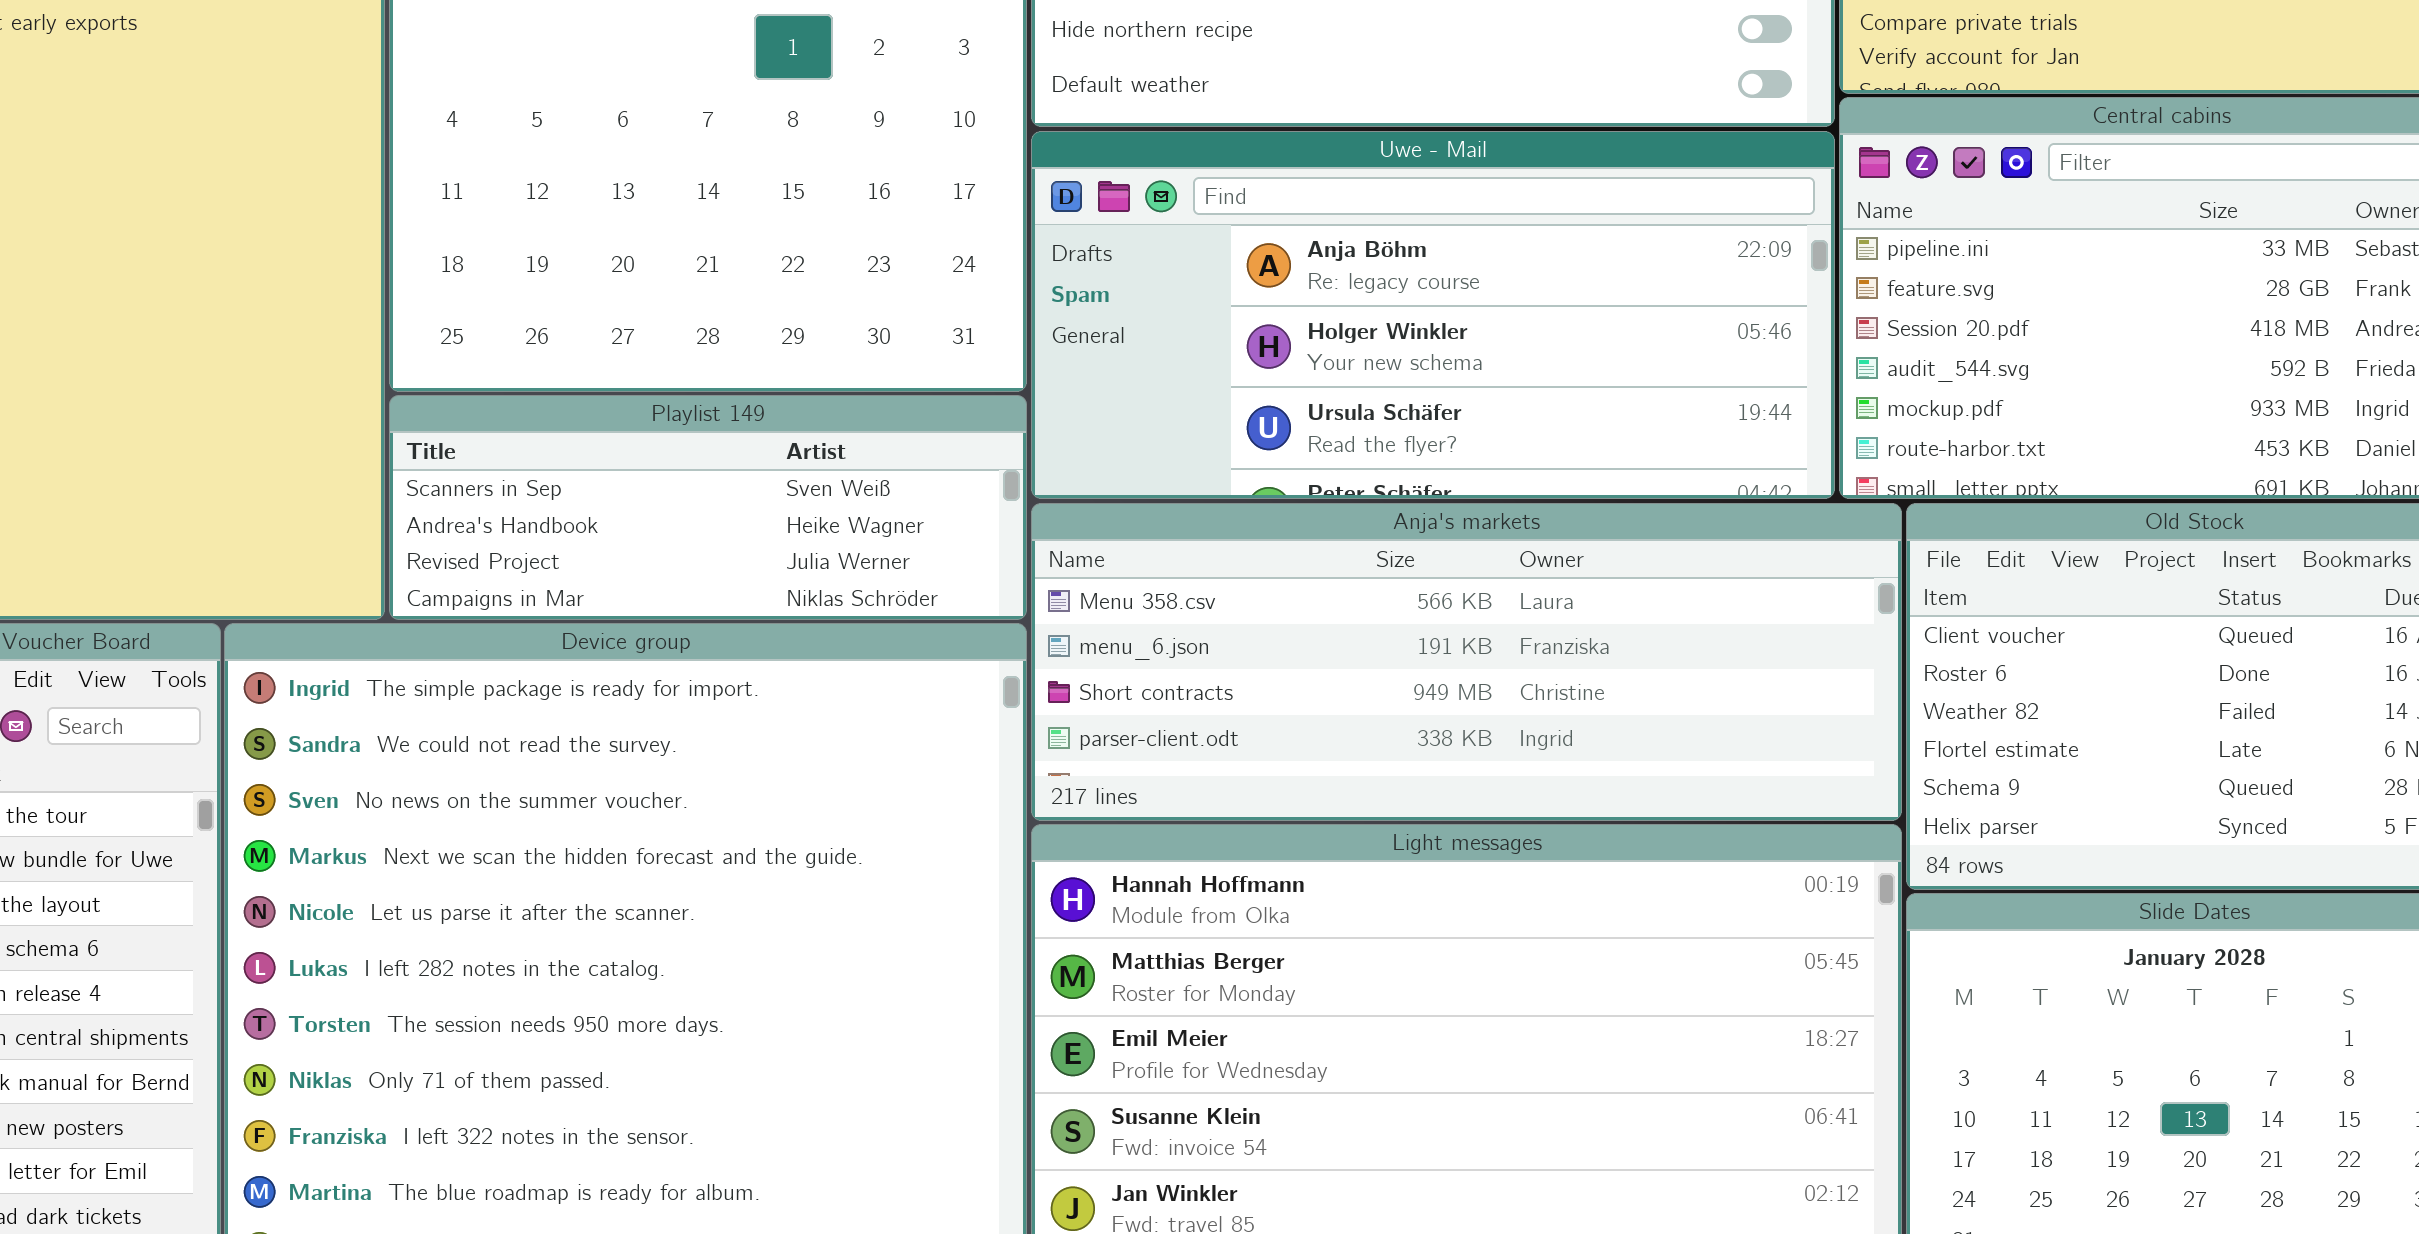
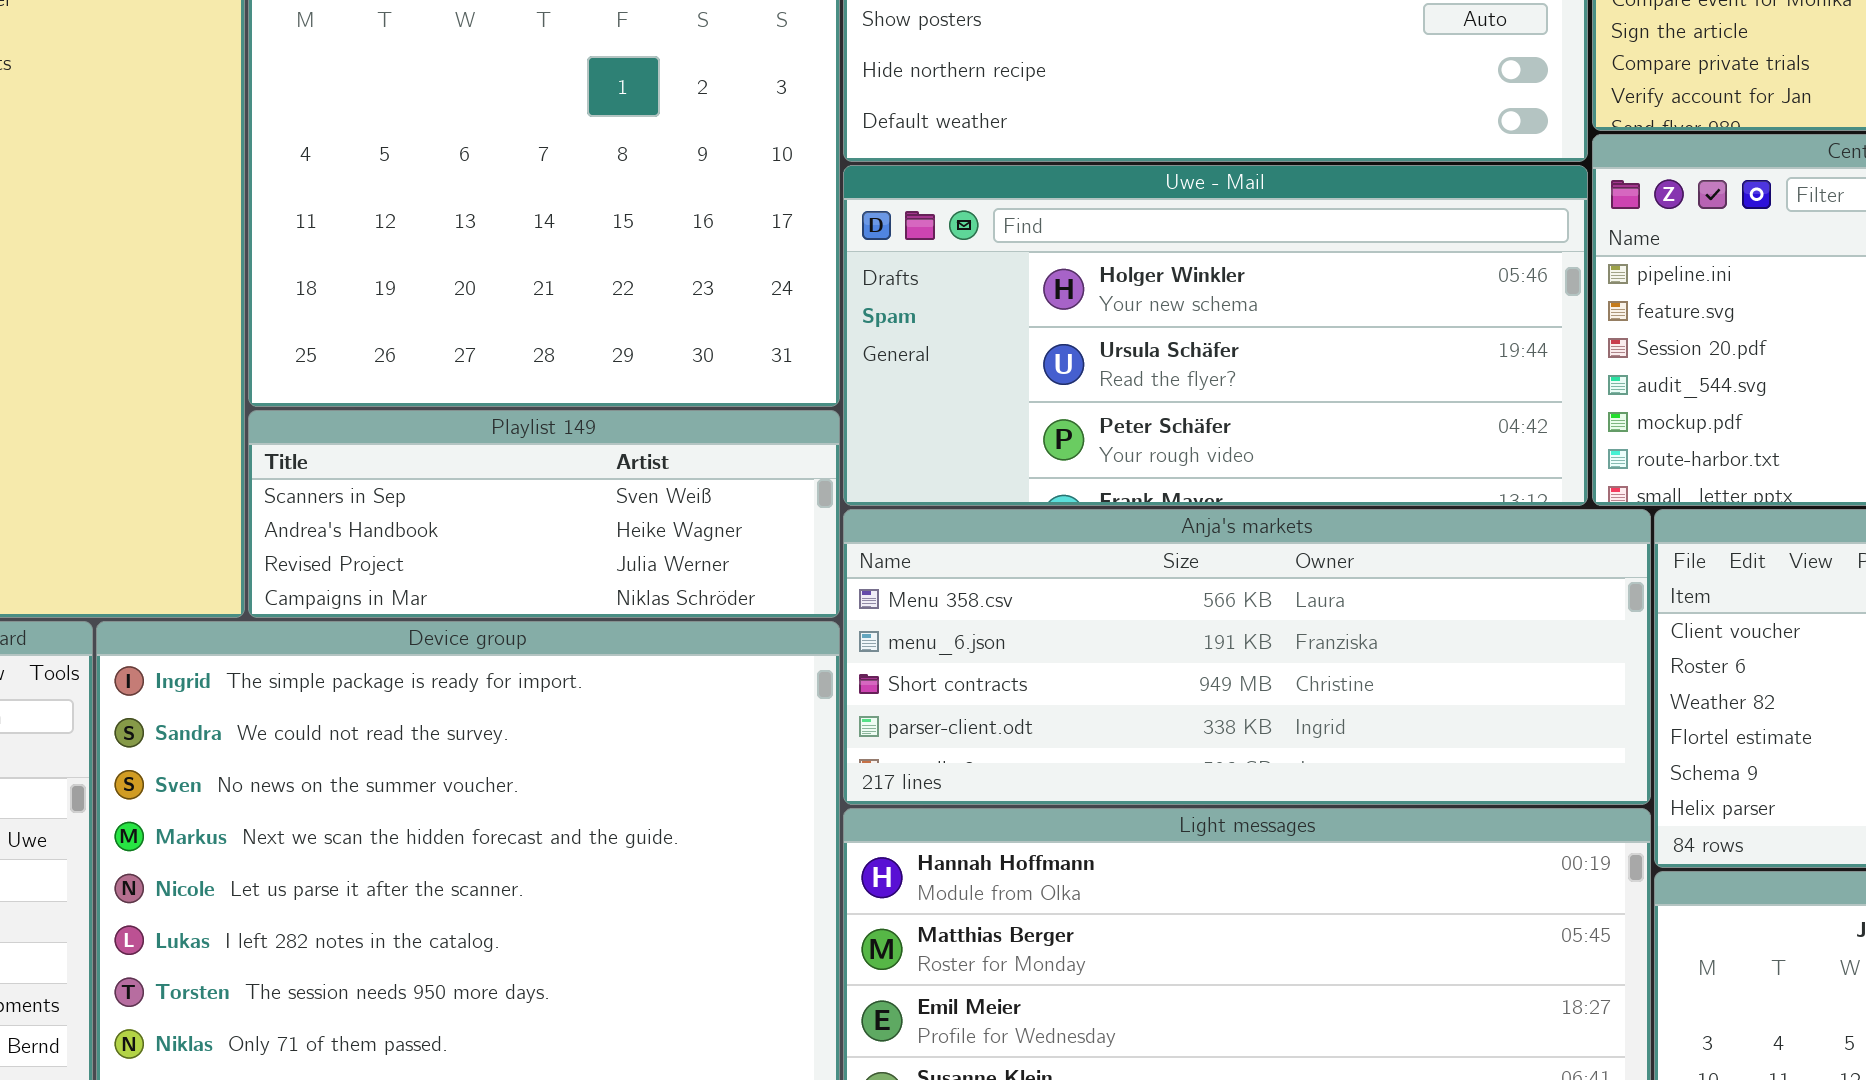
Uwe - Mail: [1031,131,1835,499] -> [843,165,1588,506], scrolled down 1 row

